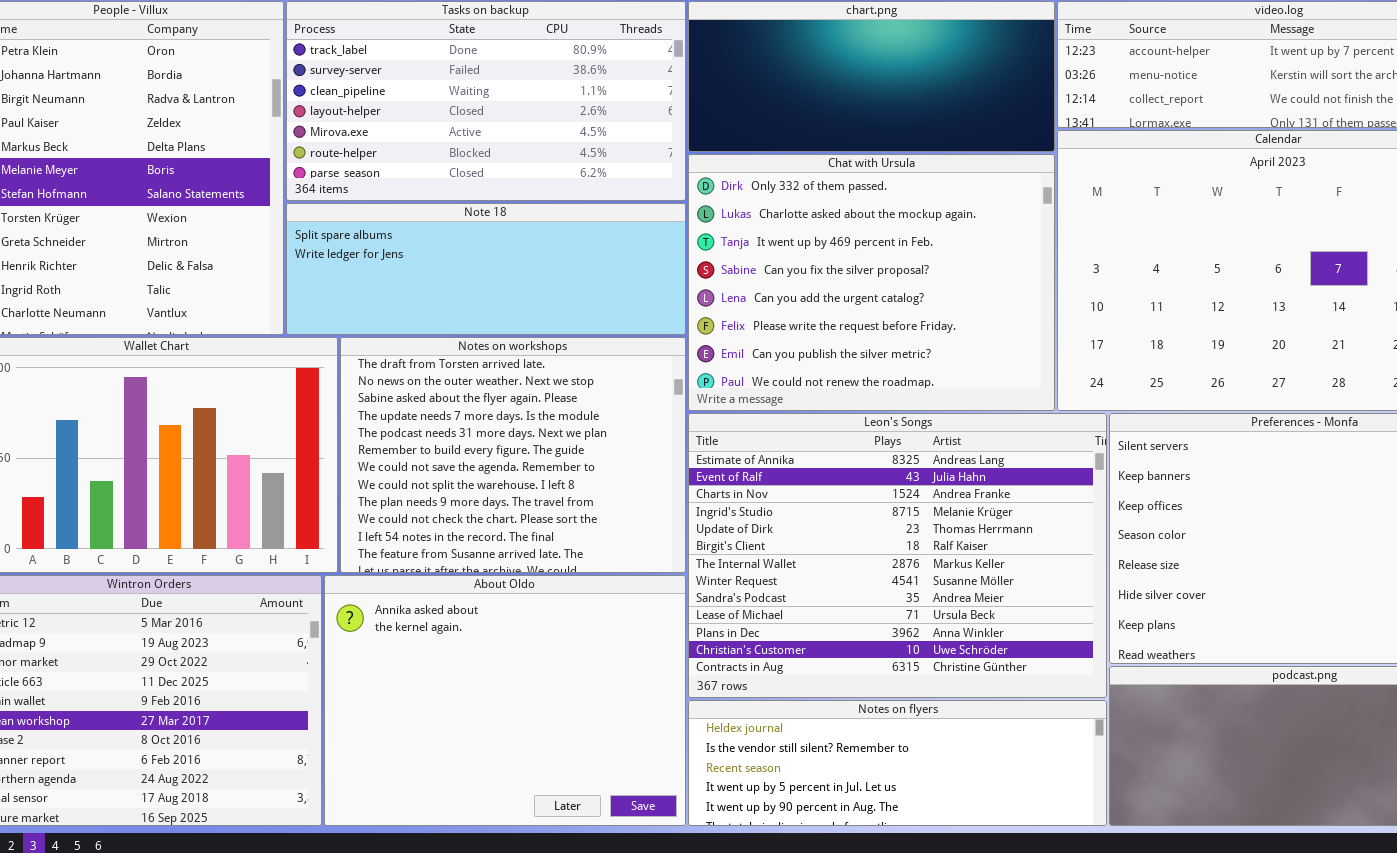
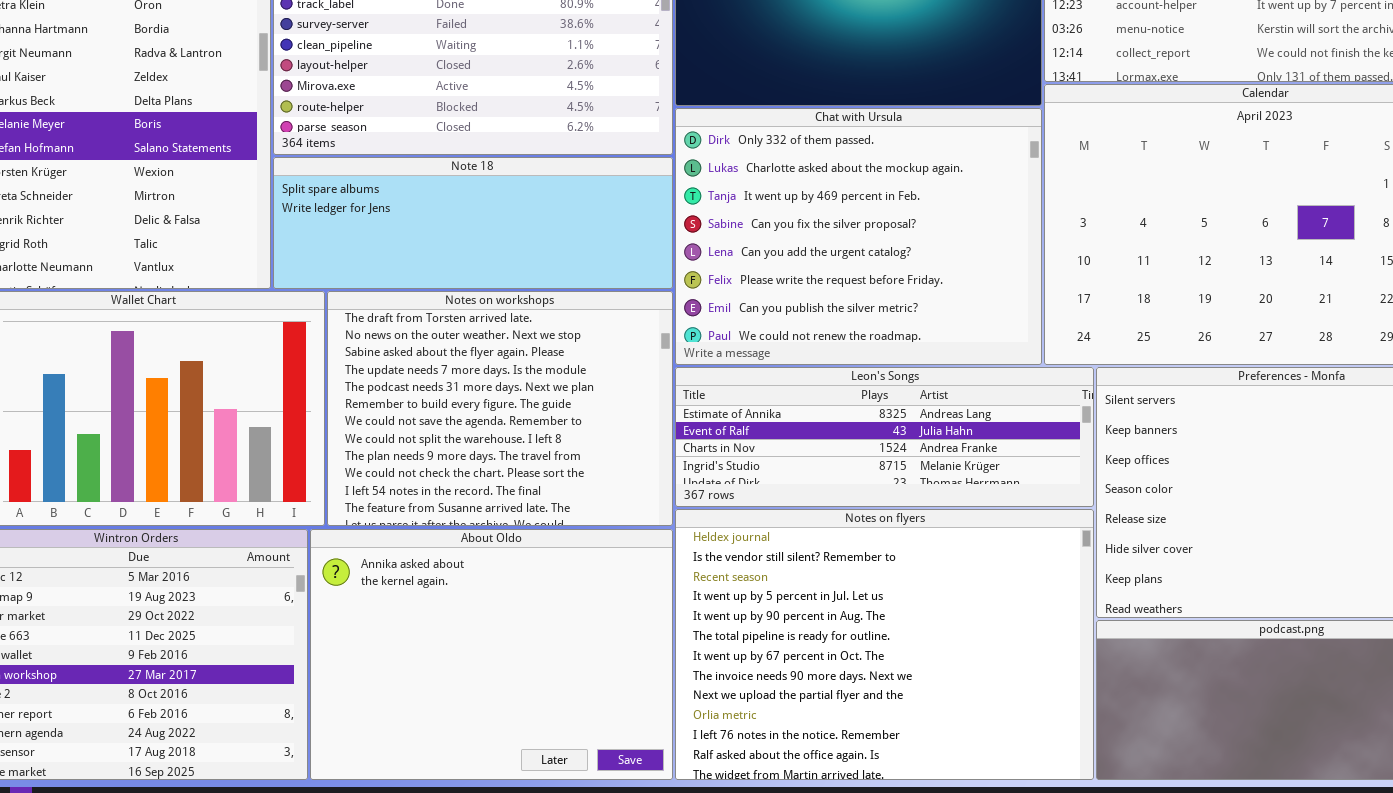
Leon's Songs: [688,413,1107,698] -> [675,367,1094,507], resized
Notes on flyers: [688,700,1107,826] -> [675,509,1094,780], resized

